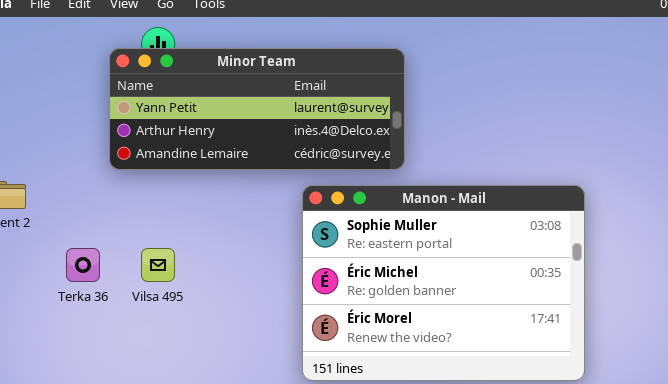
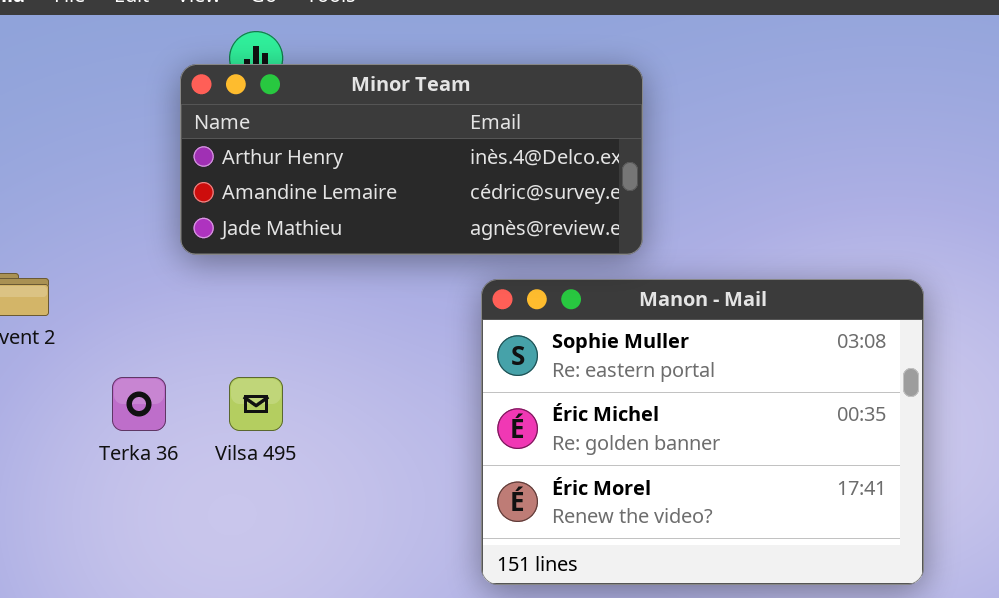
Minor Team: [109,48,405,170] -> [180,64,643,255], scrolled down 1 row

